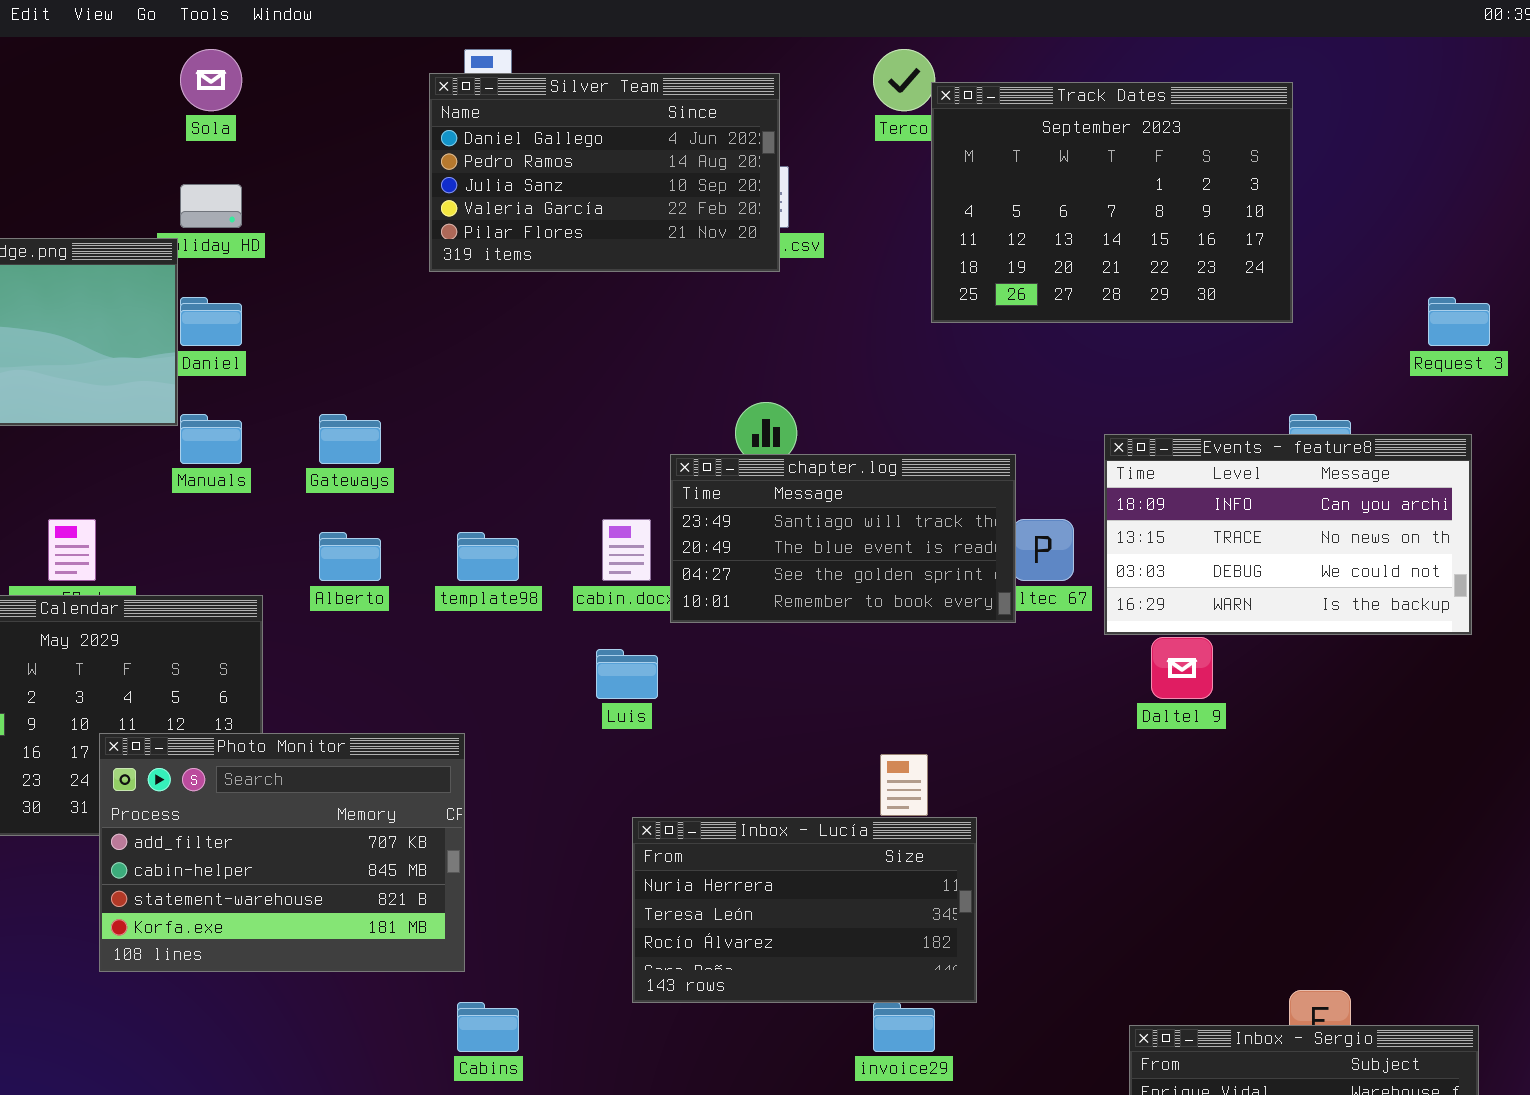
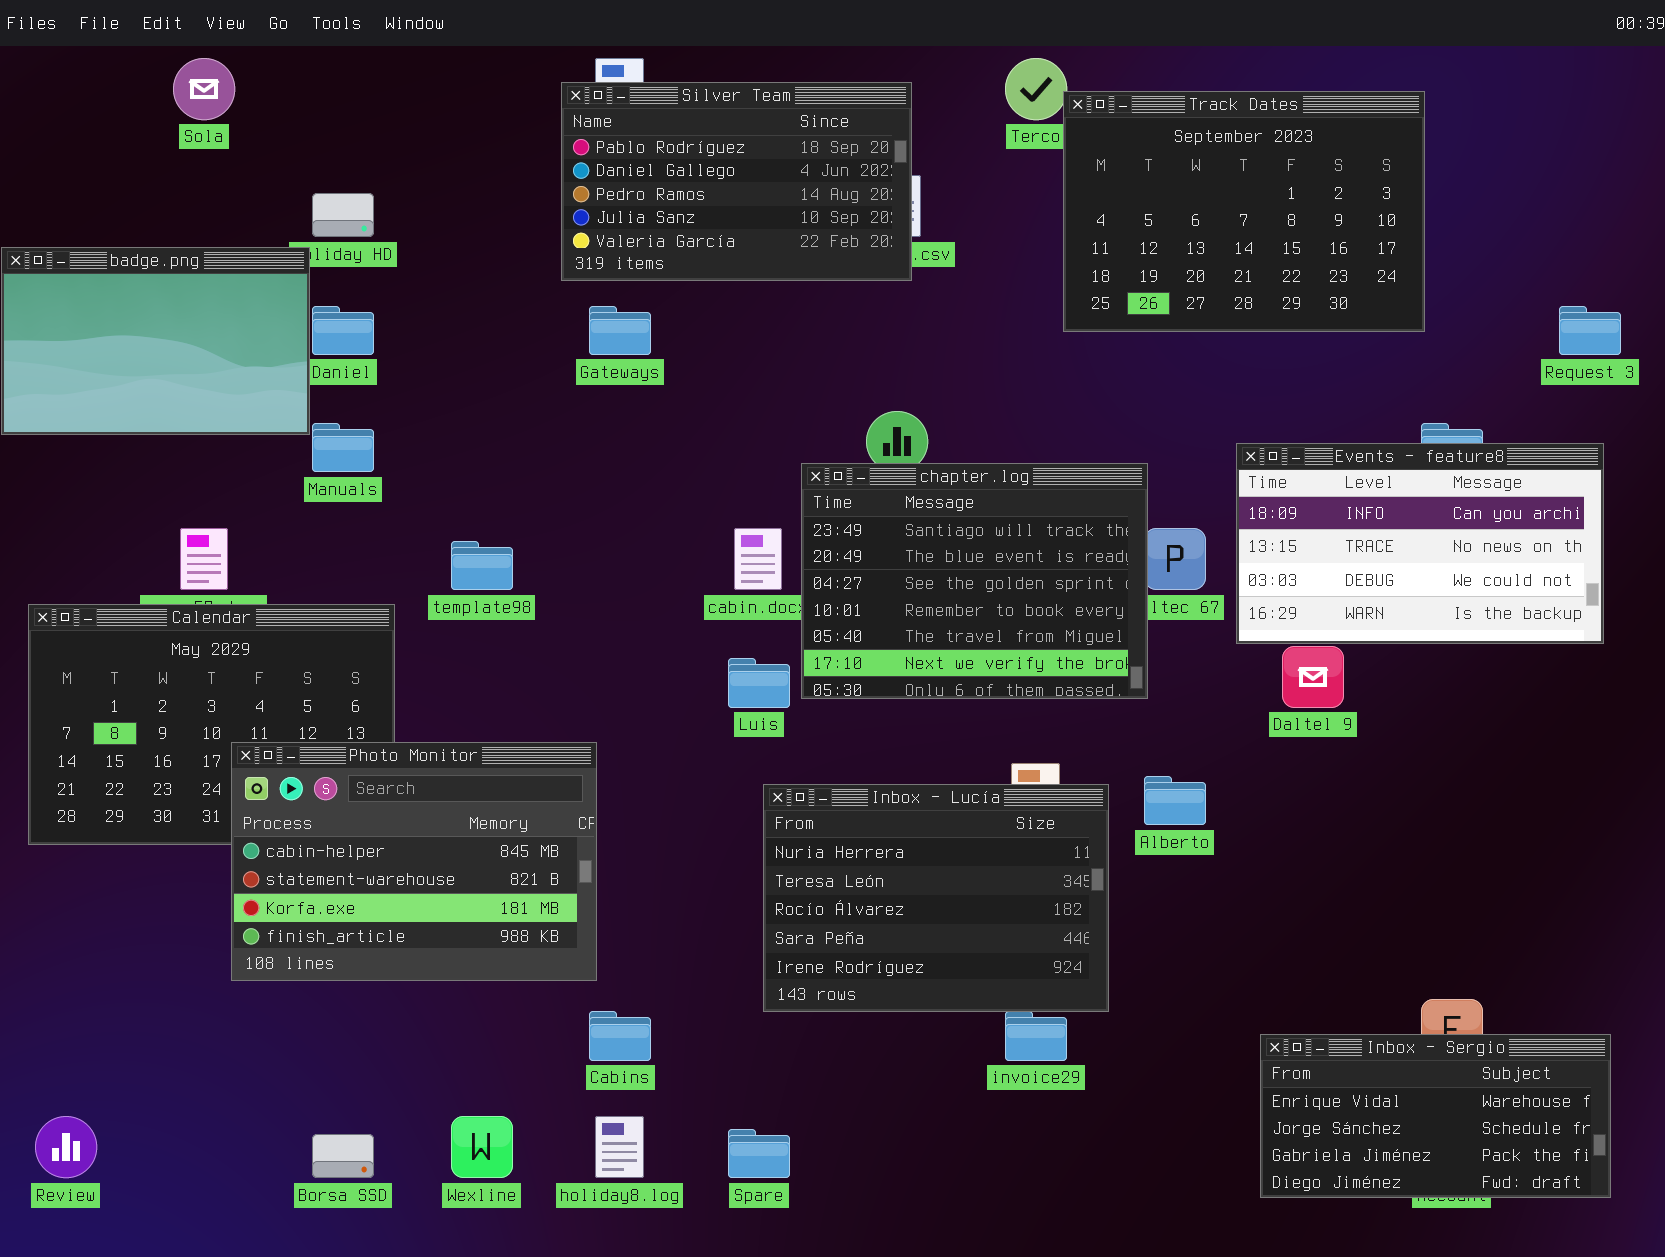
Sola: [180,49,242,111] -> [173,58,235,120], moved
Silver Team: [429,73,780,272] -> [561,82,912,281], scrolled up 1 row
Gateways: [319,414,381,464] -> [589,306,651,355], moved
chapter.log: [670,454,1016,623] -> [801,463,1148,699], resized
Alberto: [319,532,381,581] -> [1144,776,1206,825], moved
template98: [457,532,519,581] -> [451,541,513,590], moved
Photo Monitor: [99,733,465,972] -> [231,742,597,981], scrolled down 1 row
Inbox - Lucía: [632,817,977,1003] -> [763,784,1109,1012], resized

